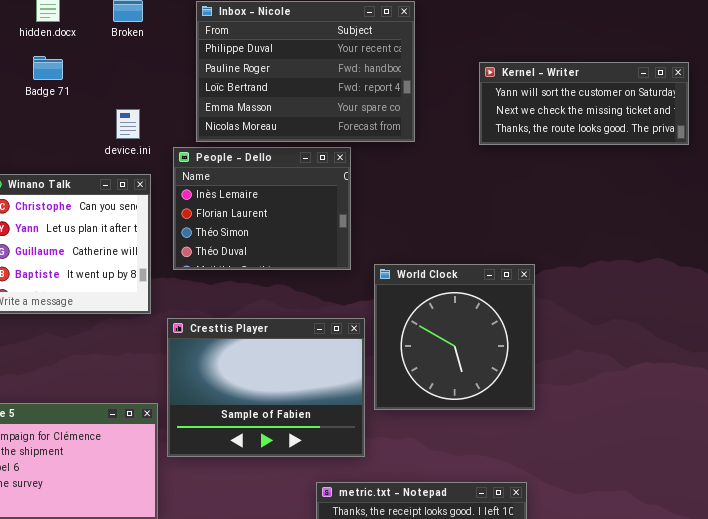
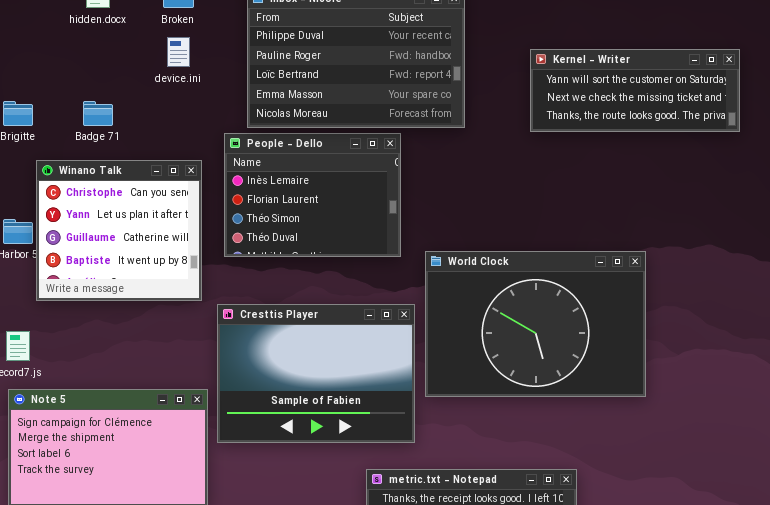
Badge 71: [33,56,63,80] -> [83,101,113,126], moved
device.ini: [116,109,140,139] -> [167,37,190,67], moved
World Clock: [374,264,535,410] -> [425,251,646,397], resized

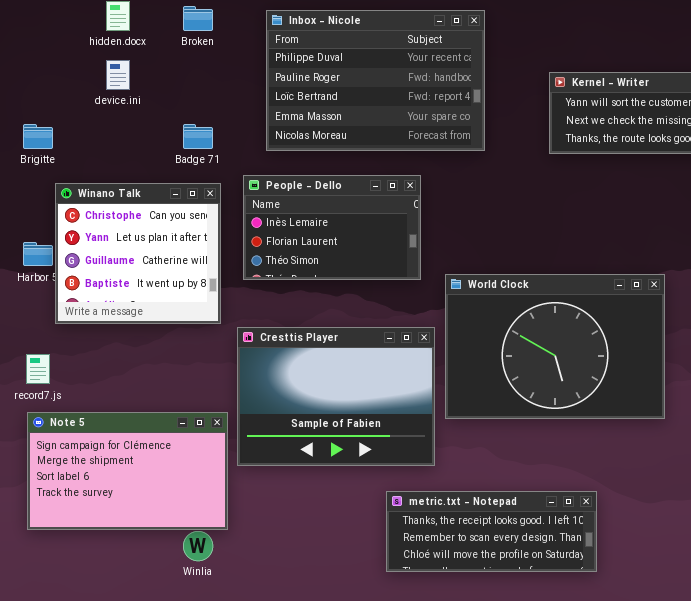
device.ini: [167,37,190,67] -> [106,60,130,90], moved
Badge 71: [83,101,113,126] -> [183,124,213,149], moved
People - Dello: [224,133,401,257] -> [243,175,421,280], resized

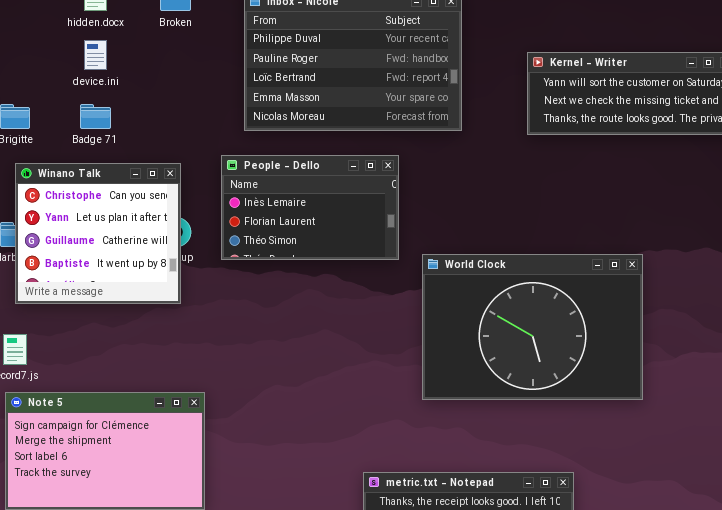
Badge 71: [183,124,213,149] -> [80,104,111,129], moved
Winano Talk: [55,183,221,324] -> [15,163,181,304], moved
Cresttis Player: [237,327,435,466] -> none, closed

